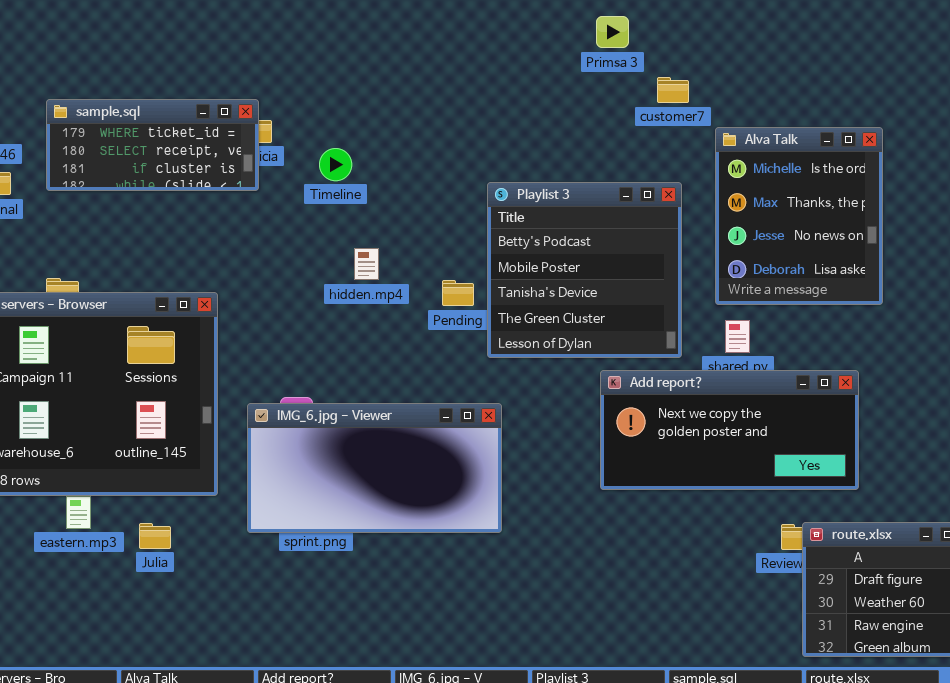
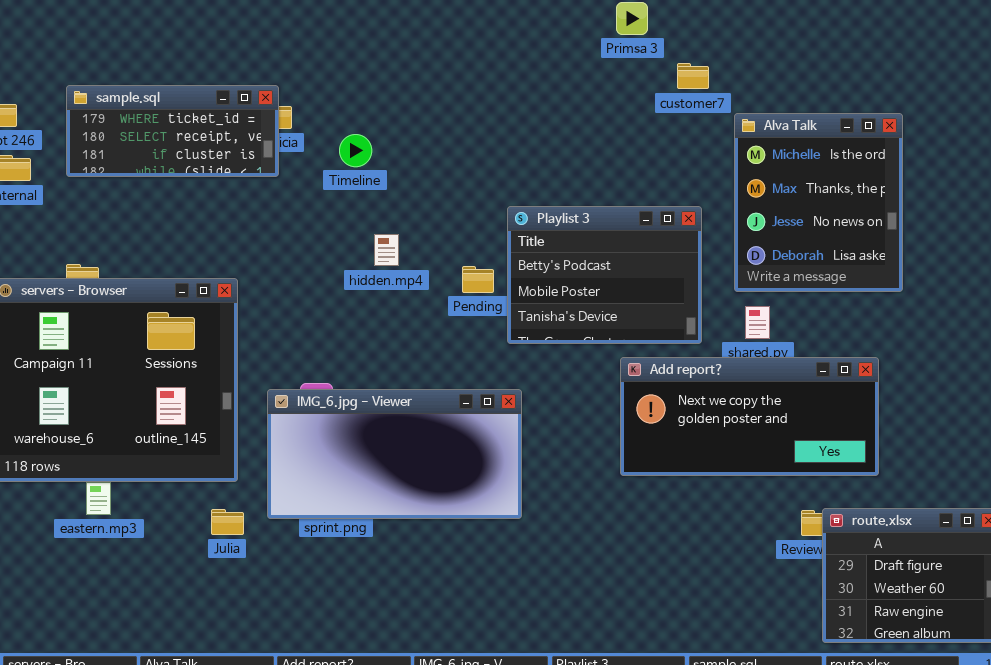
Playlist 3: [487,182,682,358] -> [507,206,702,344], resized
Julia: [139,523,171,549] -> [211,509,244,535], moved

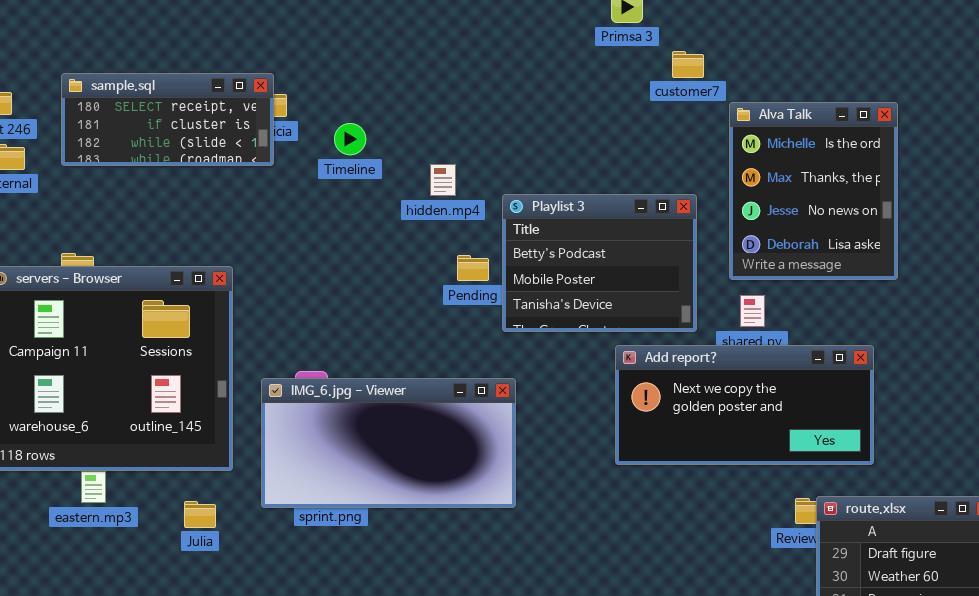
sample.sql: [66,85,279,177] -> [61,73,274,166], scrolled down 1 row
hidden.mp4: [374,234,399,266] -> [430,164,456,196], moved
Julia: [211,509,244,535] -> [184,501,216,528], moved

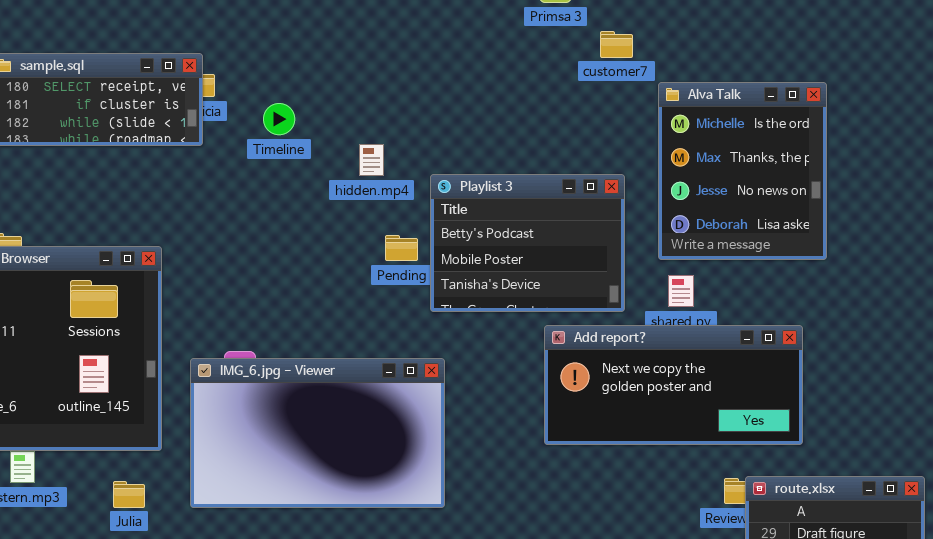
IMG_6.jpg - Viewer: [261,378,516,508] -> [190,358,445,508], resized

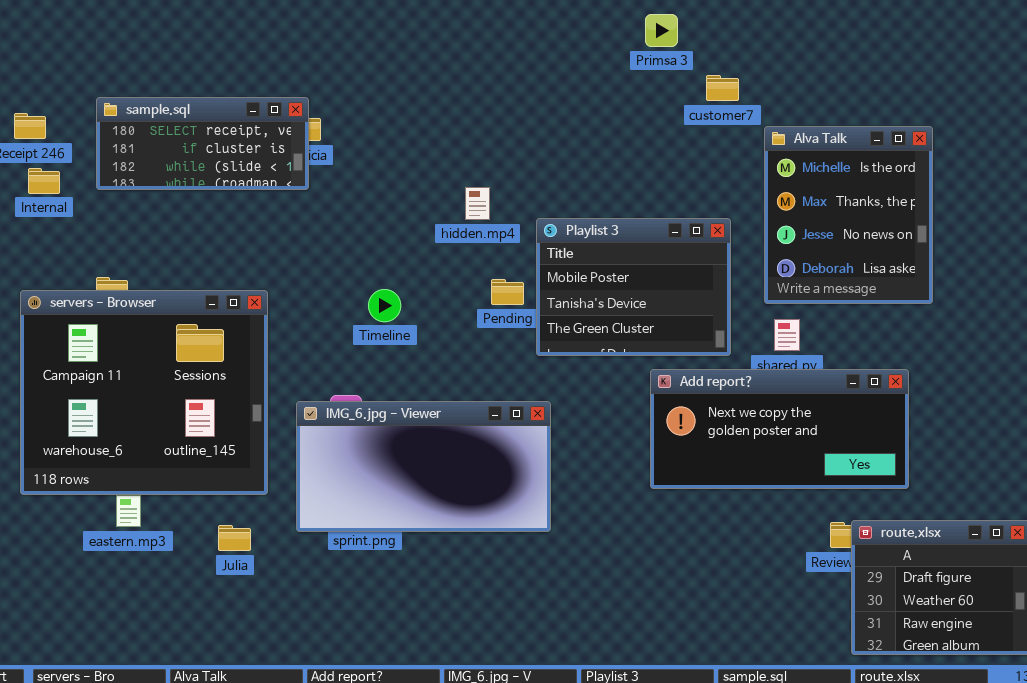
Timeline: [263,103,295,135] -> [368,289,401,322], moved
Playlist 3: [430,174,625,312] -> [536,218,731,356], scrolled down 1 row
IMG_6.jpg - Viewer: [190,358,445,508] -> [296,401,551,532], resized

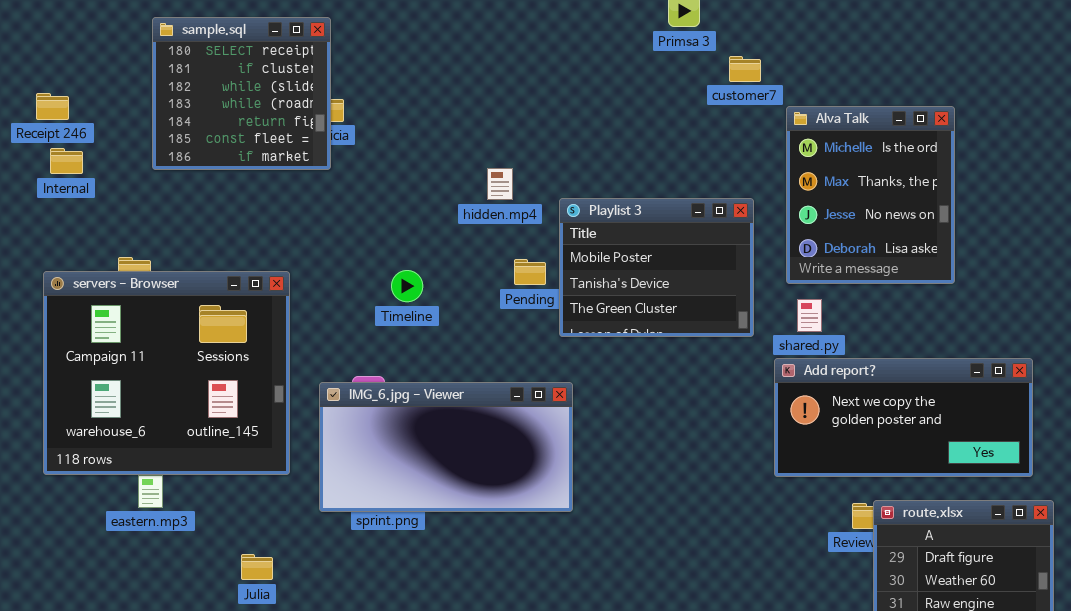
sample.sql: [96,97,309,190] -> [152,17,331,170], resized
Add report?: [650,369,909,489] -> [774,358,1033,477], moved
Julia: [218,525,251,551] -> [241,554,273,580], moved

